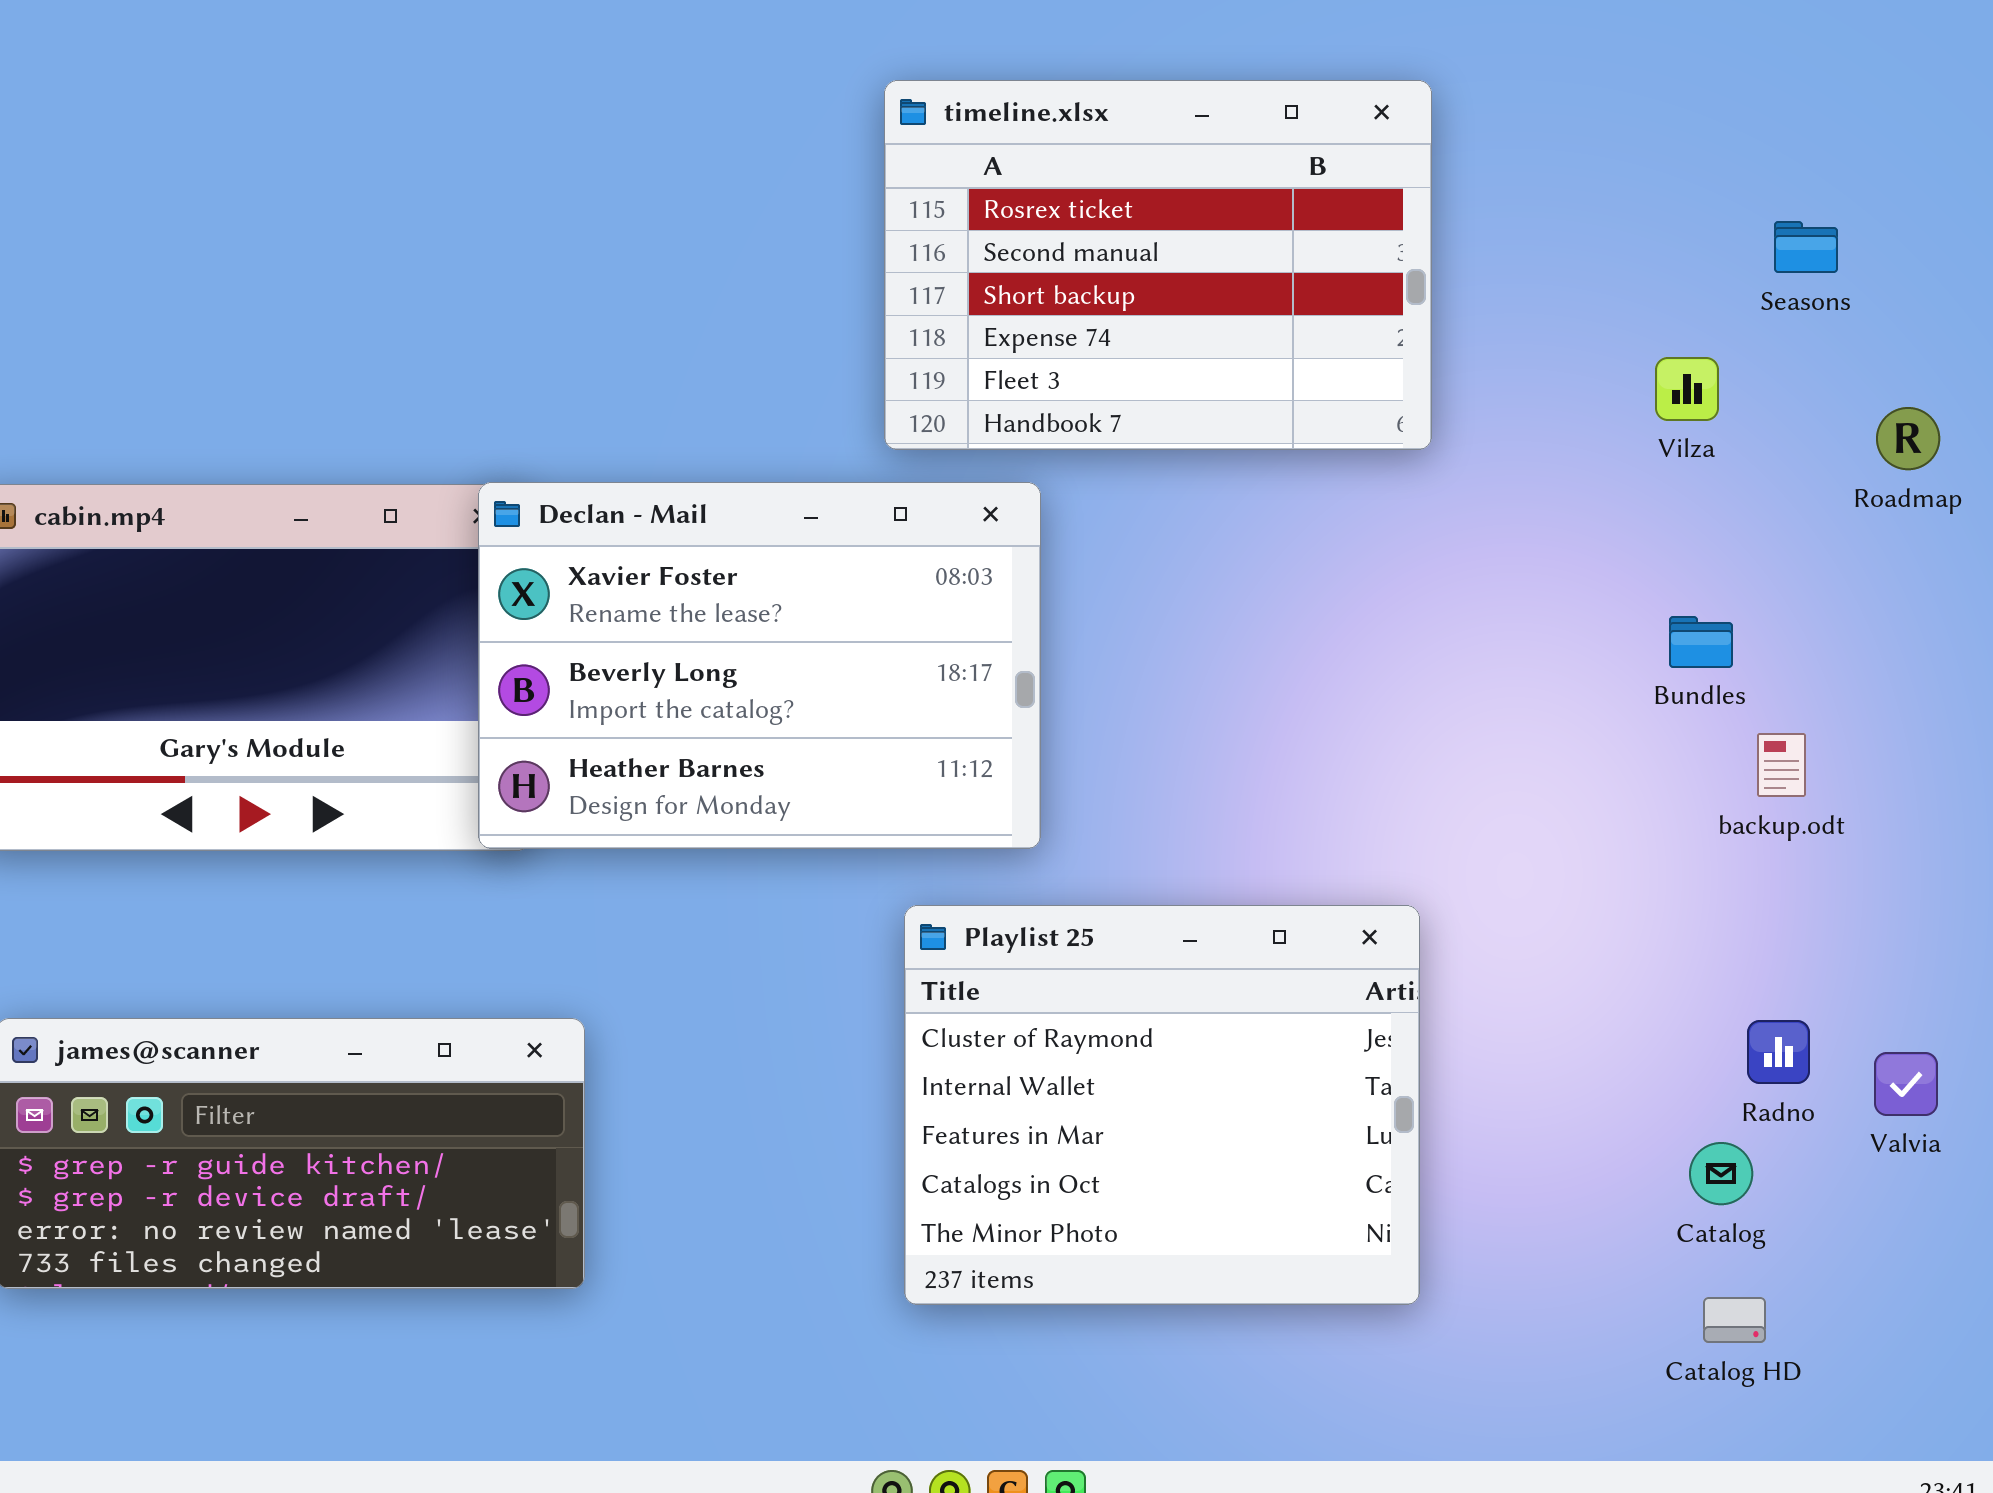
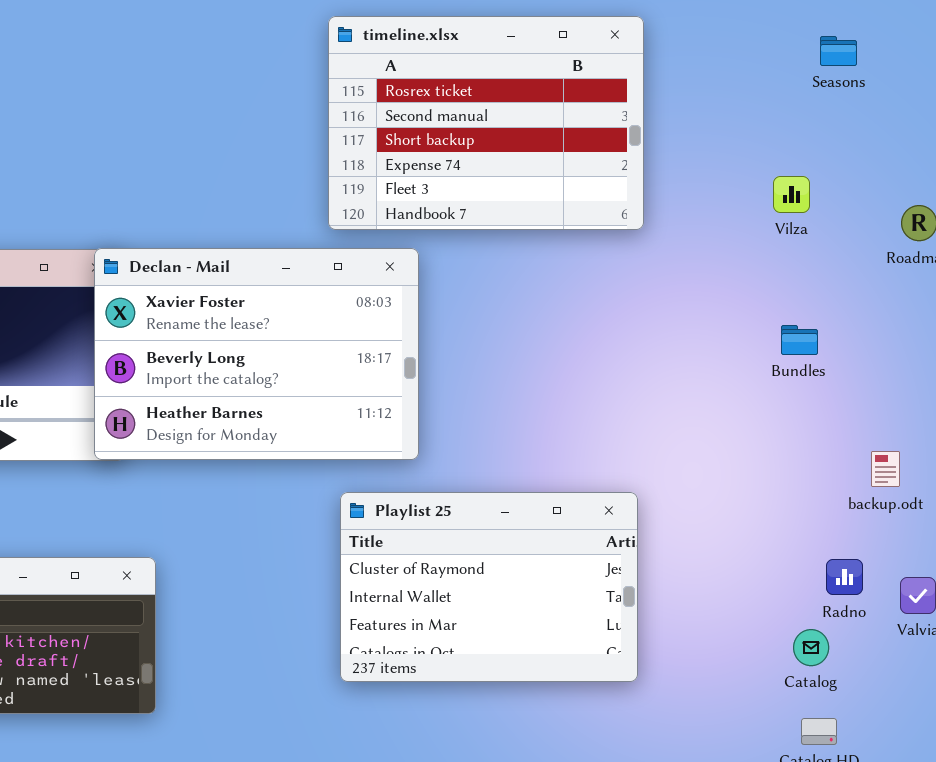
Seasons: [1774,221,1838,273] -> [820,36,857,66], moved
backup.odt: [1757,733,1806,797] -> [871,451,900,487], moved
Playlist 25: [904,905,1420,1305] -> [340,492,638,682], resized

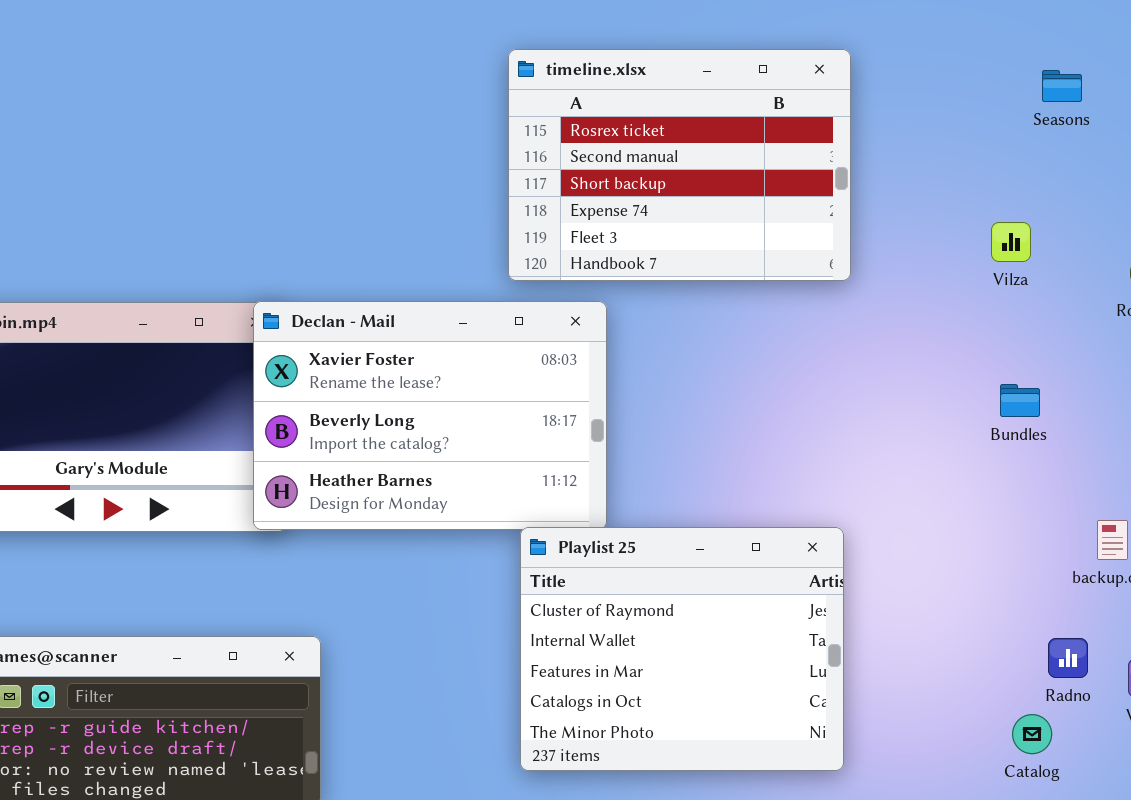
Playlist 25: [340,492,638,682] -> [520,527,844,771], resized

